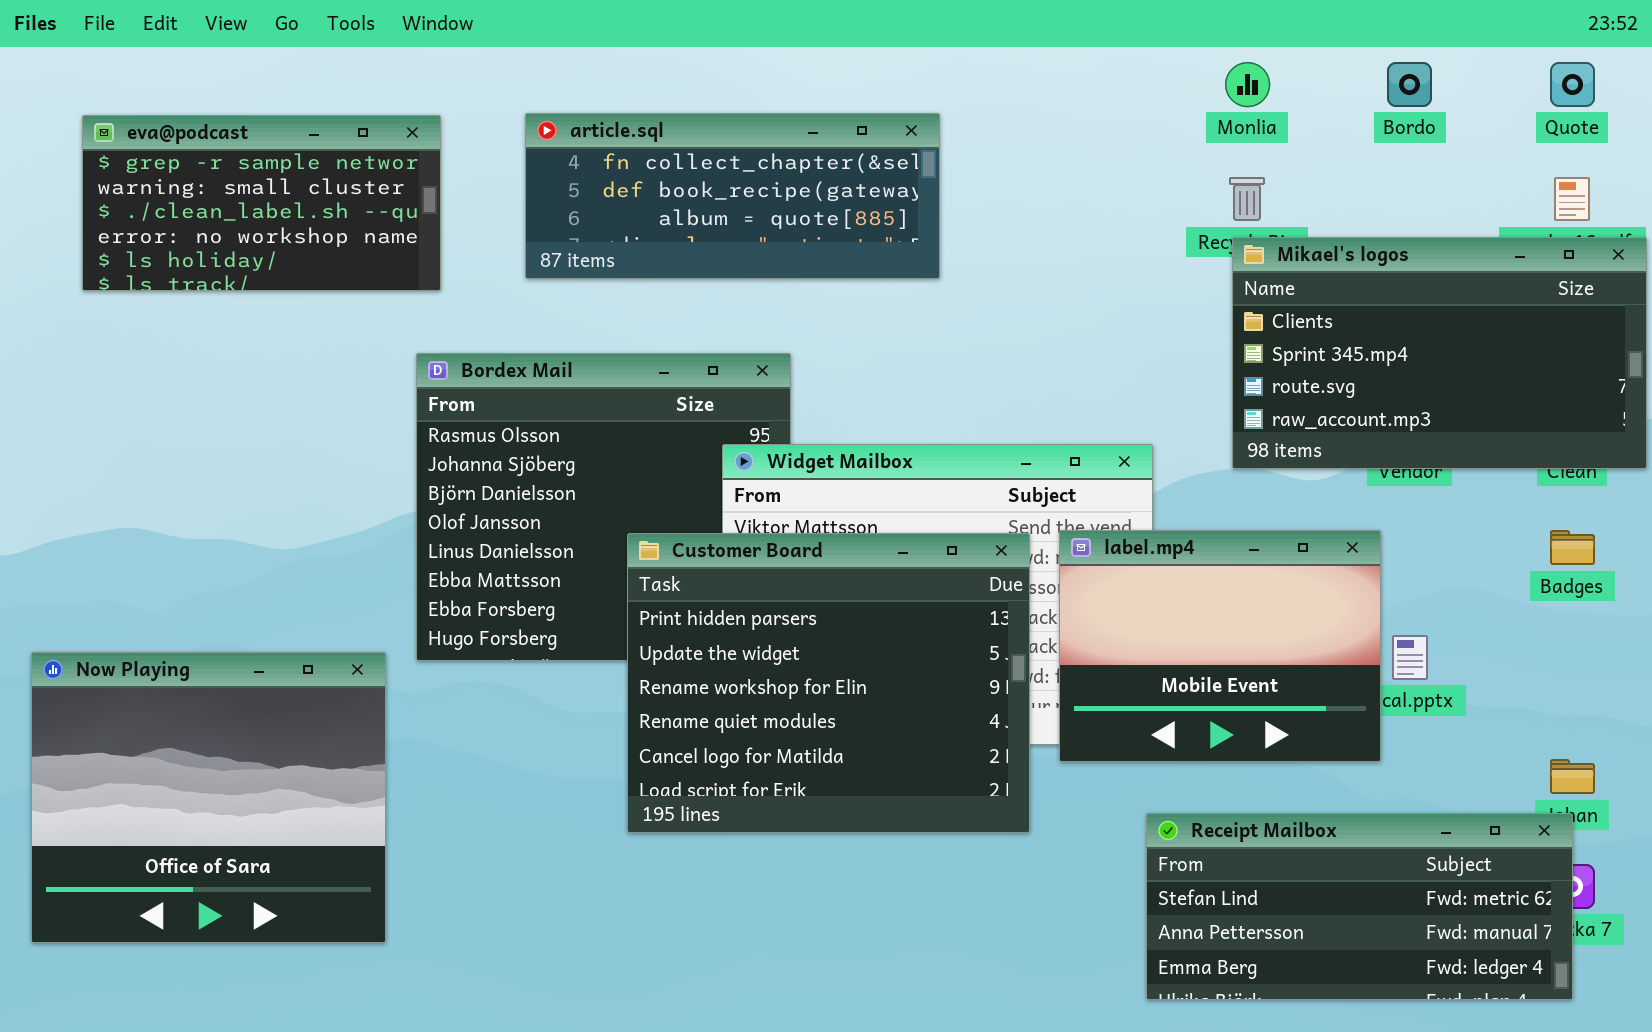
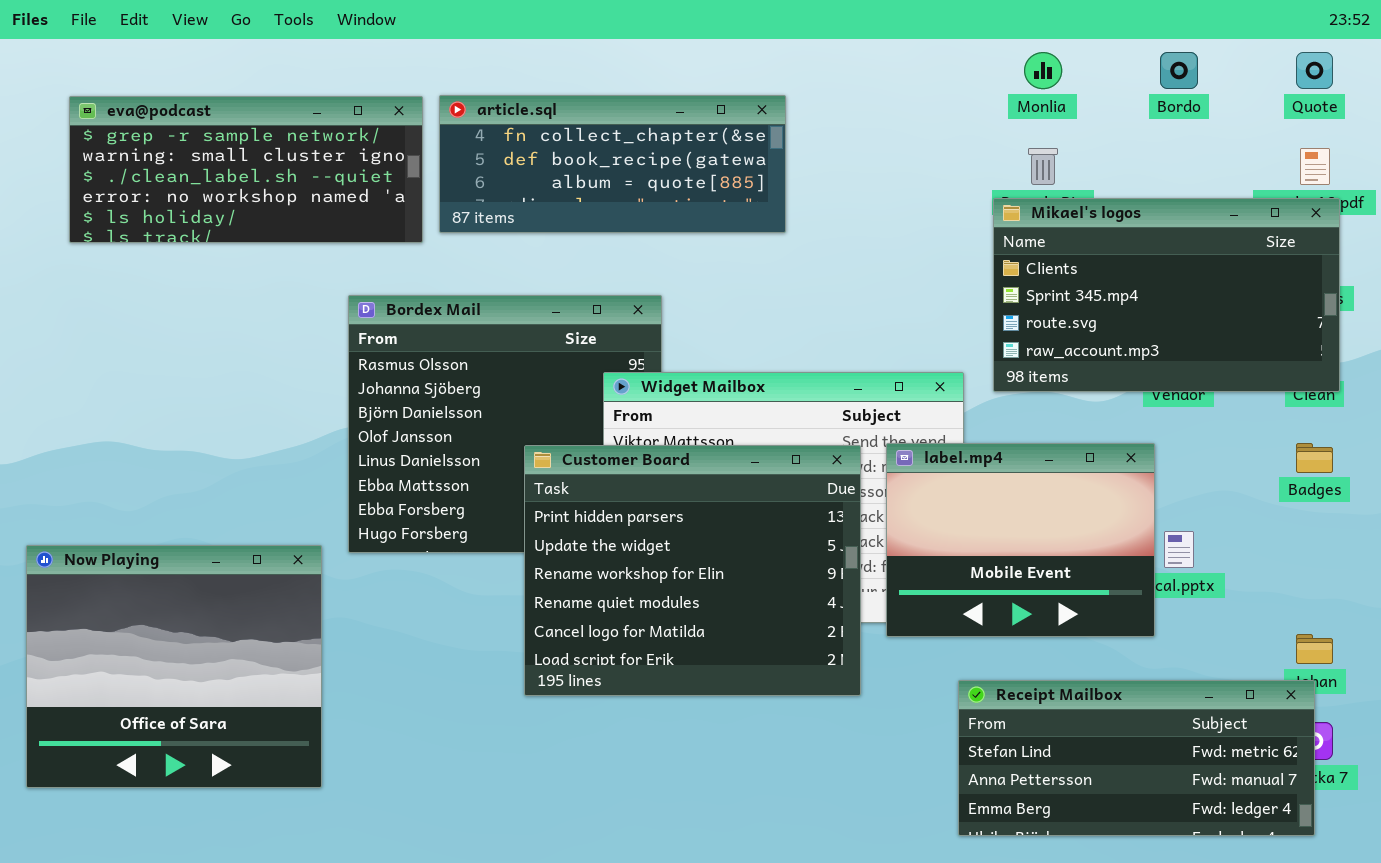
eva@podcast: [82,115,441,291] -> [69,96,423,243], resized
Mikael's logos: [1232,237,1647,469] -> [993,198,1340,392], moved

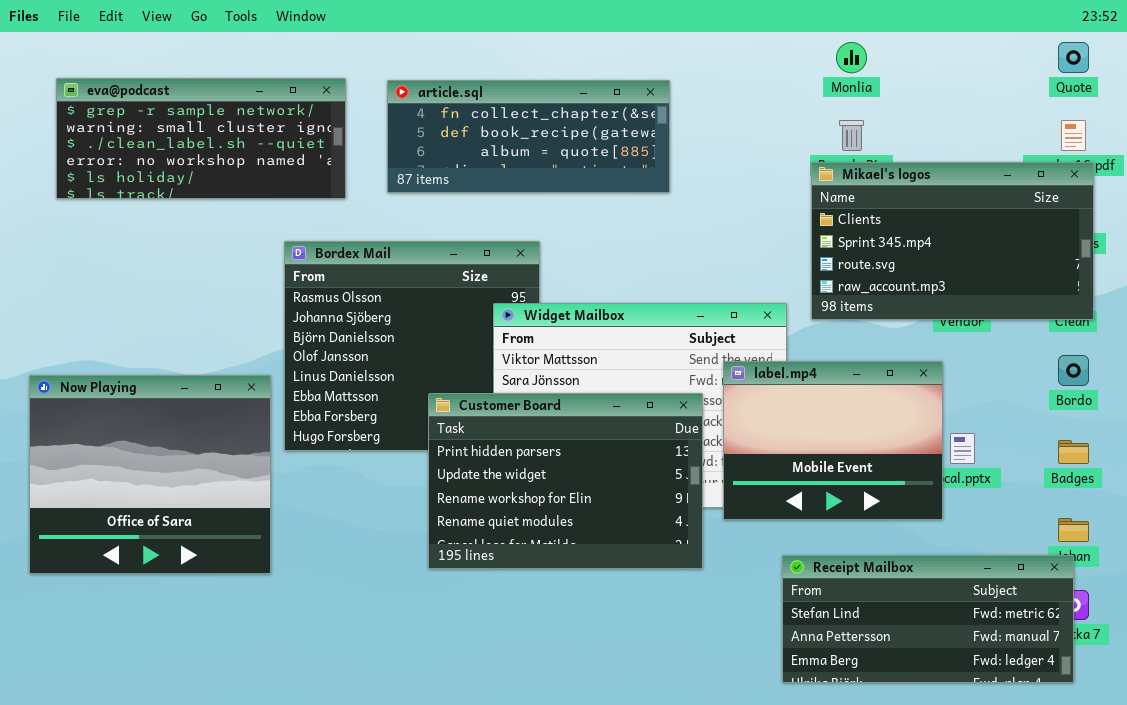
Bordo: [1160,52,1198,89] -> [1058,355,1089,386], moved
article.sql: [439,95,786,233] -> [387,80,670,193], moved
Badges: [1296,443,1333,473] -> [1058,440,1089,464], moved
Customer Board: [524,445,861,696] -> [428,393,703,569], resized
Now Playing: [26,545,322,788] -> [29,375,271,574], moved

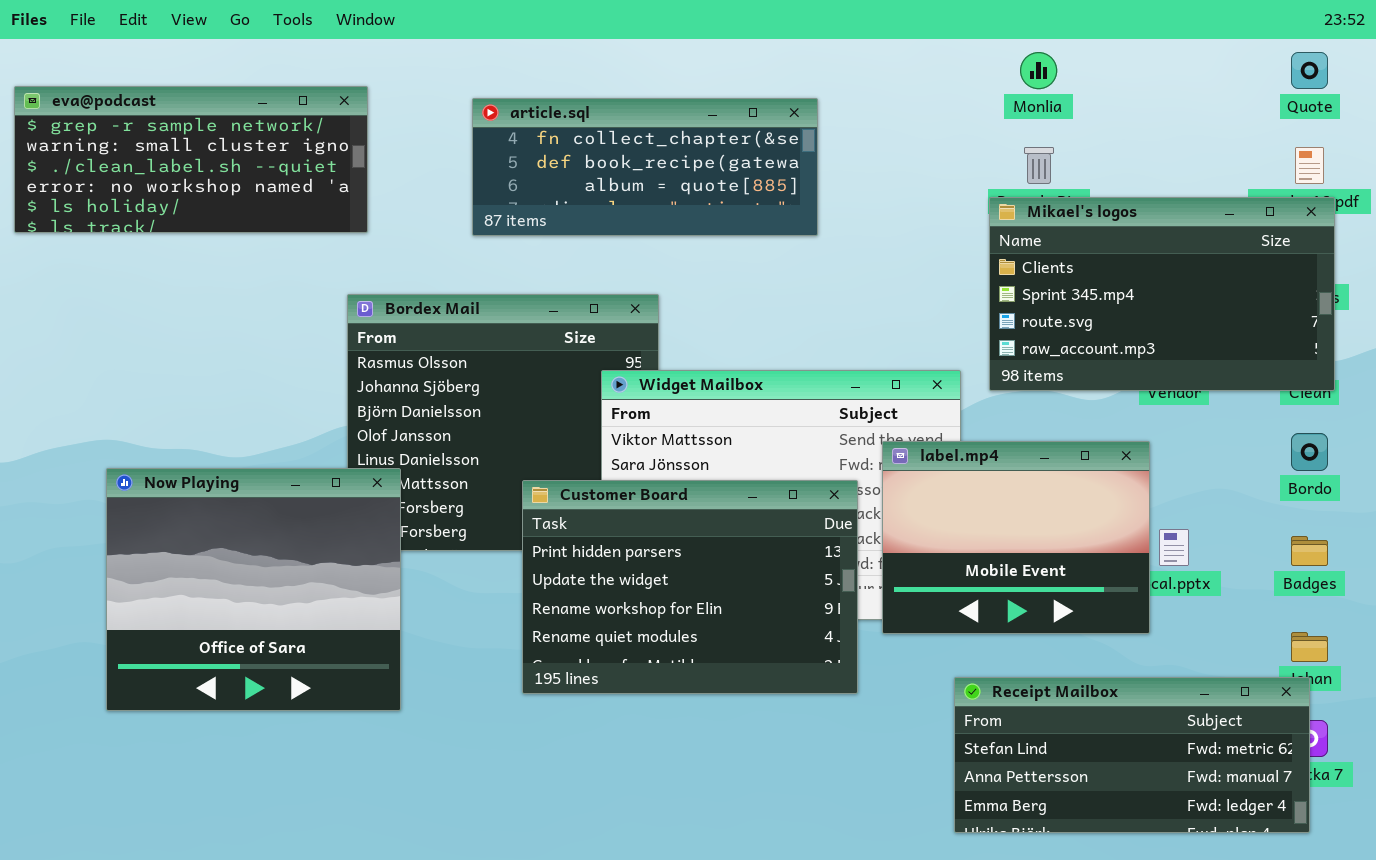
eva@podcast: [56,78,346,199] -> [14,86,368,233], moved
Now Playing: [29,375,271,574] -> [106,468,401,711], moved

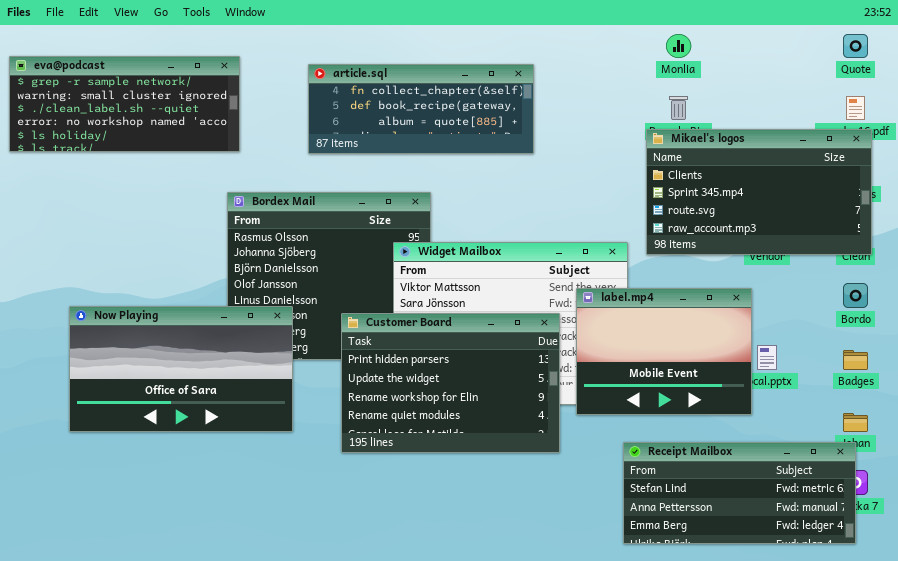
Now Playing: [106,468,401,711] -> [69,306,293,432], resized

